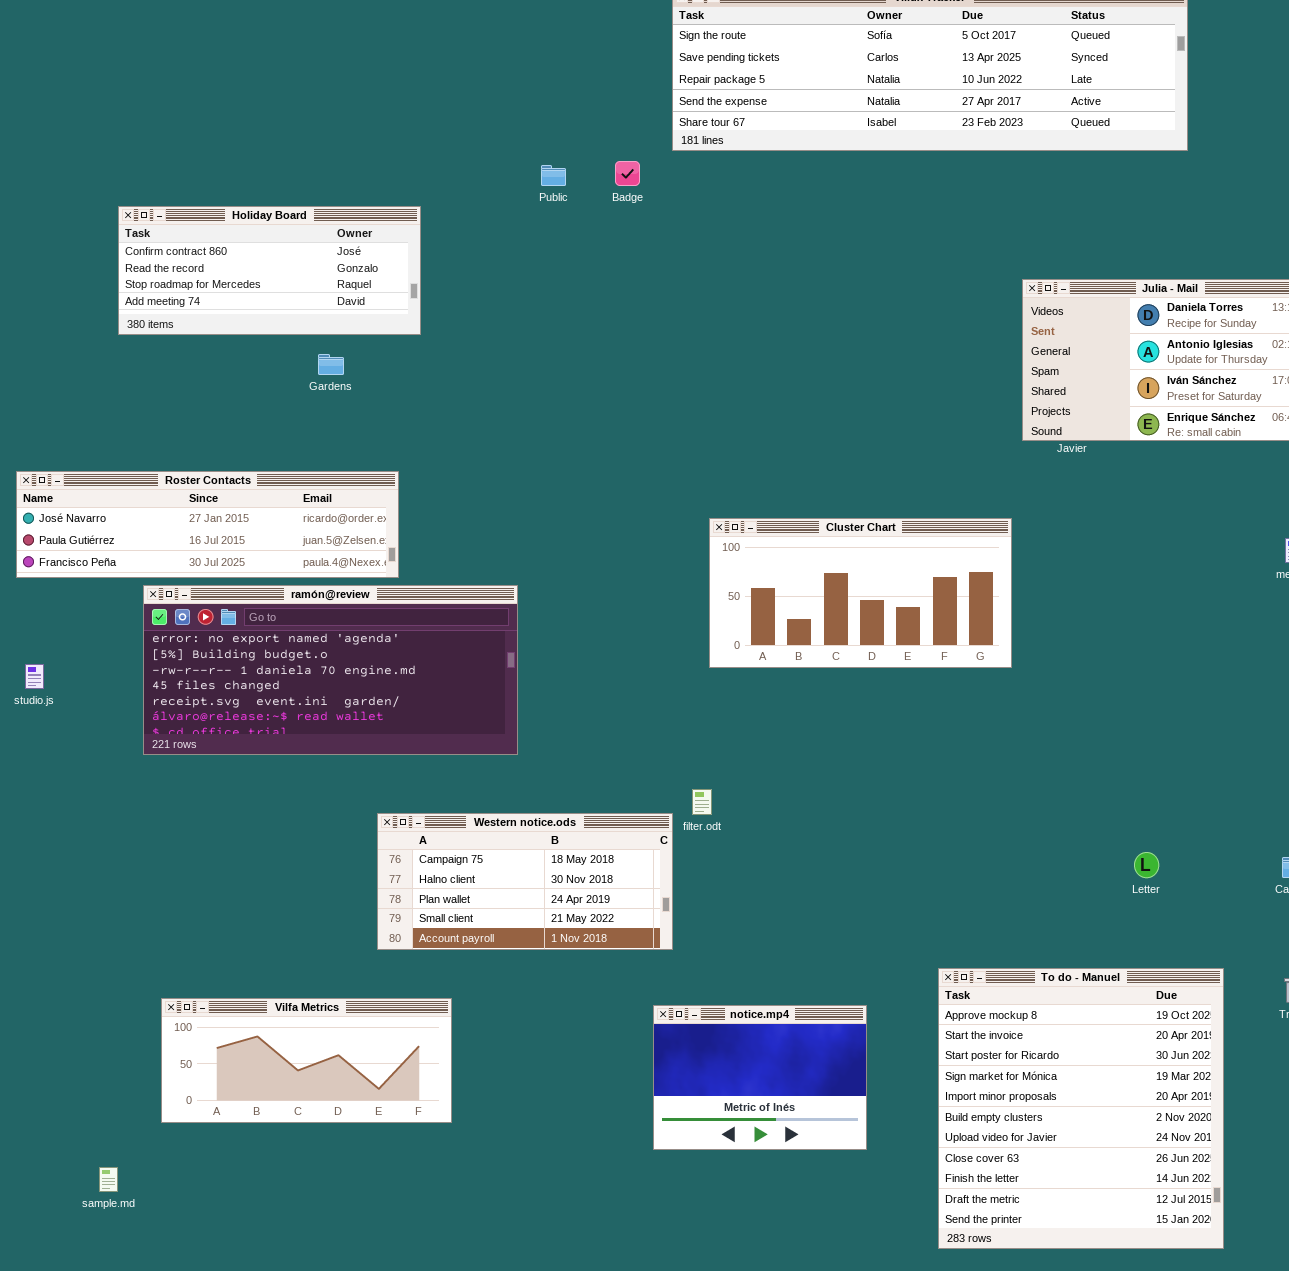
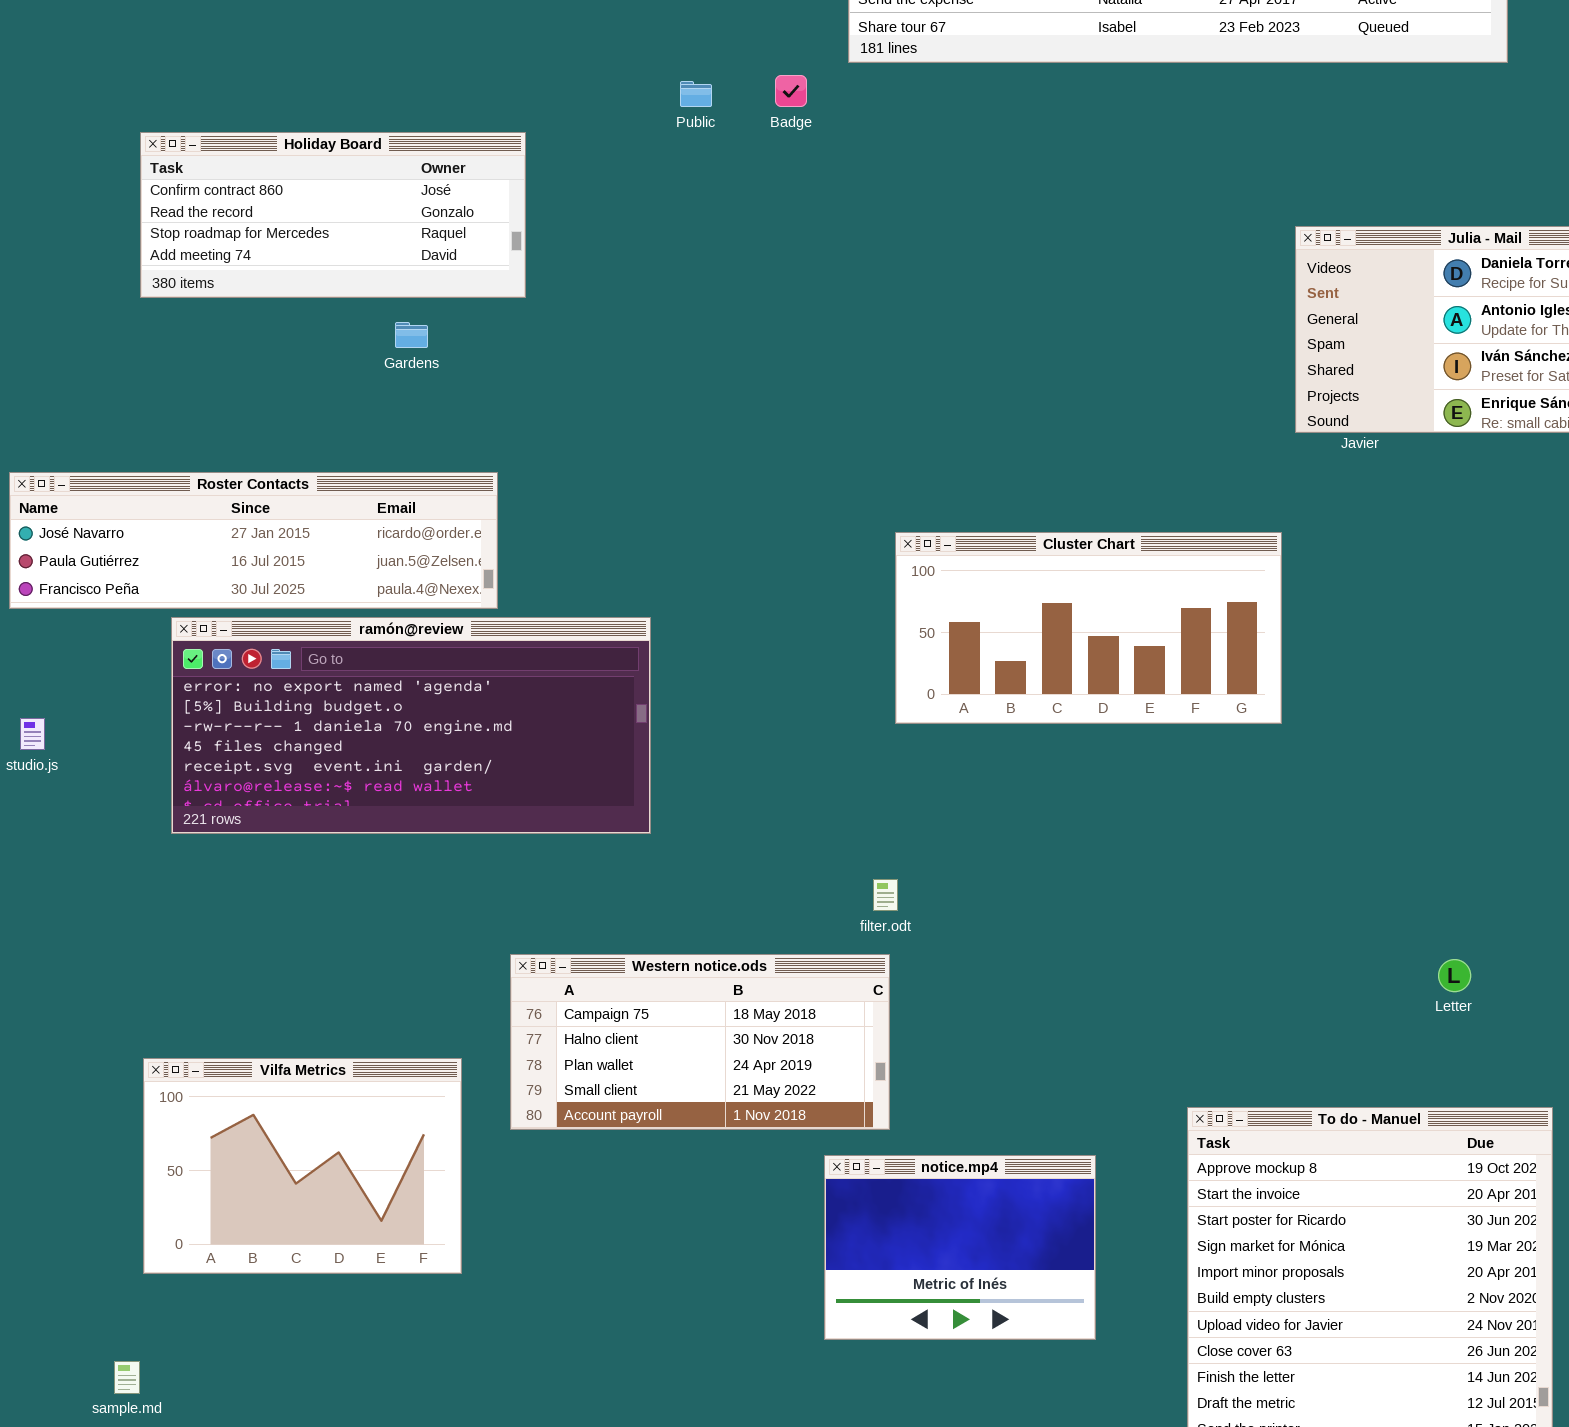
Western notice.ods: [377,813,673,950] -> [510,954,890,1130], moved
Vilfa Metrics: [161,998,452,1123] -> [143,1058,462,1274], moved, resized

